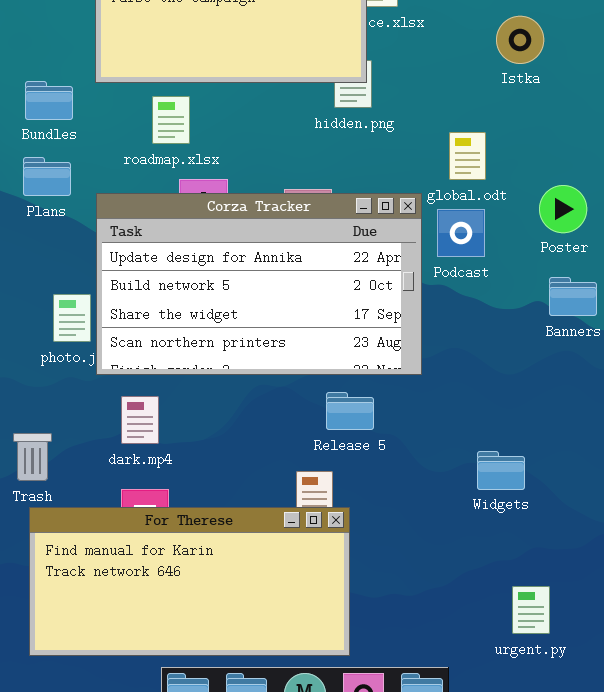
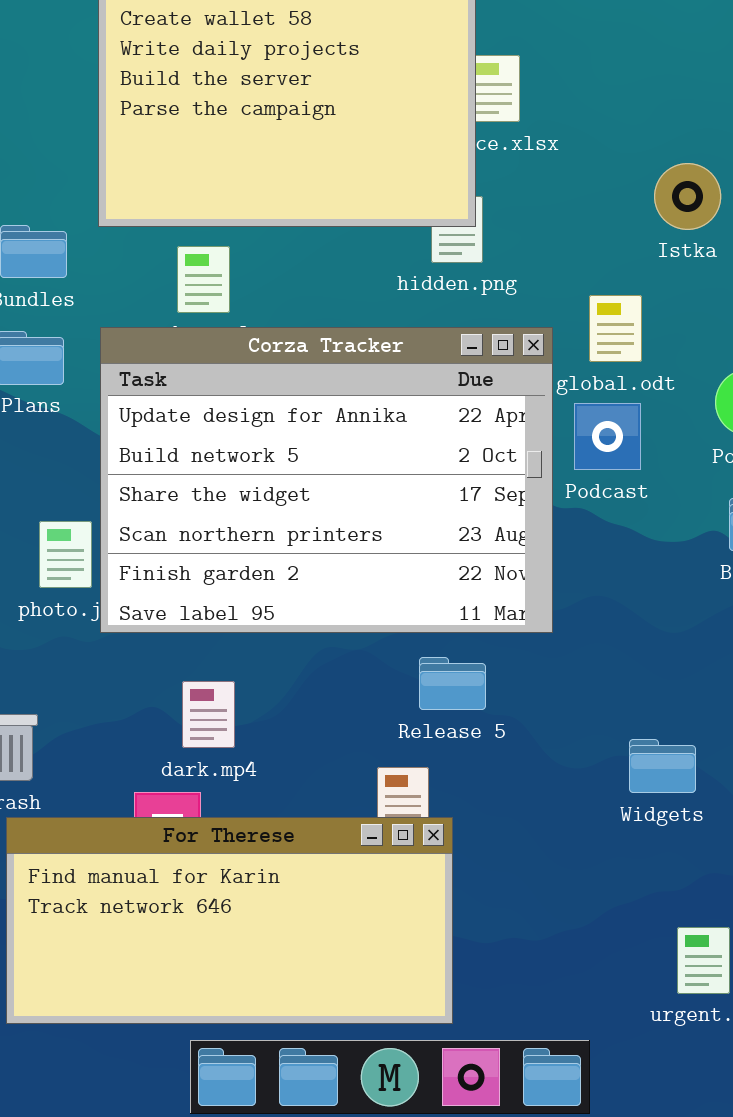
Istka: [496,16,544,64] -> [654,163,721,230], moved
Corza Tracker: [96,193,422,375] -> [100,327,553,633], resized
dark.mp4: [121,396,159,444] -> [182,681,235,748], moved

